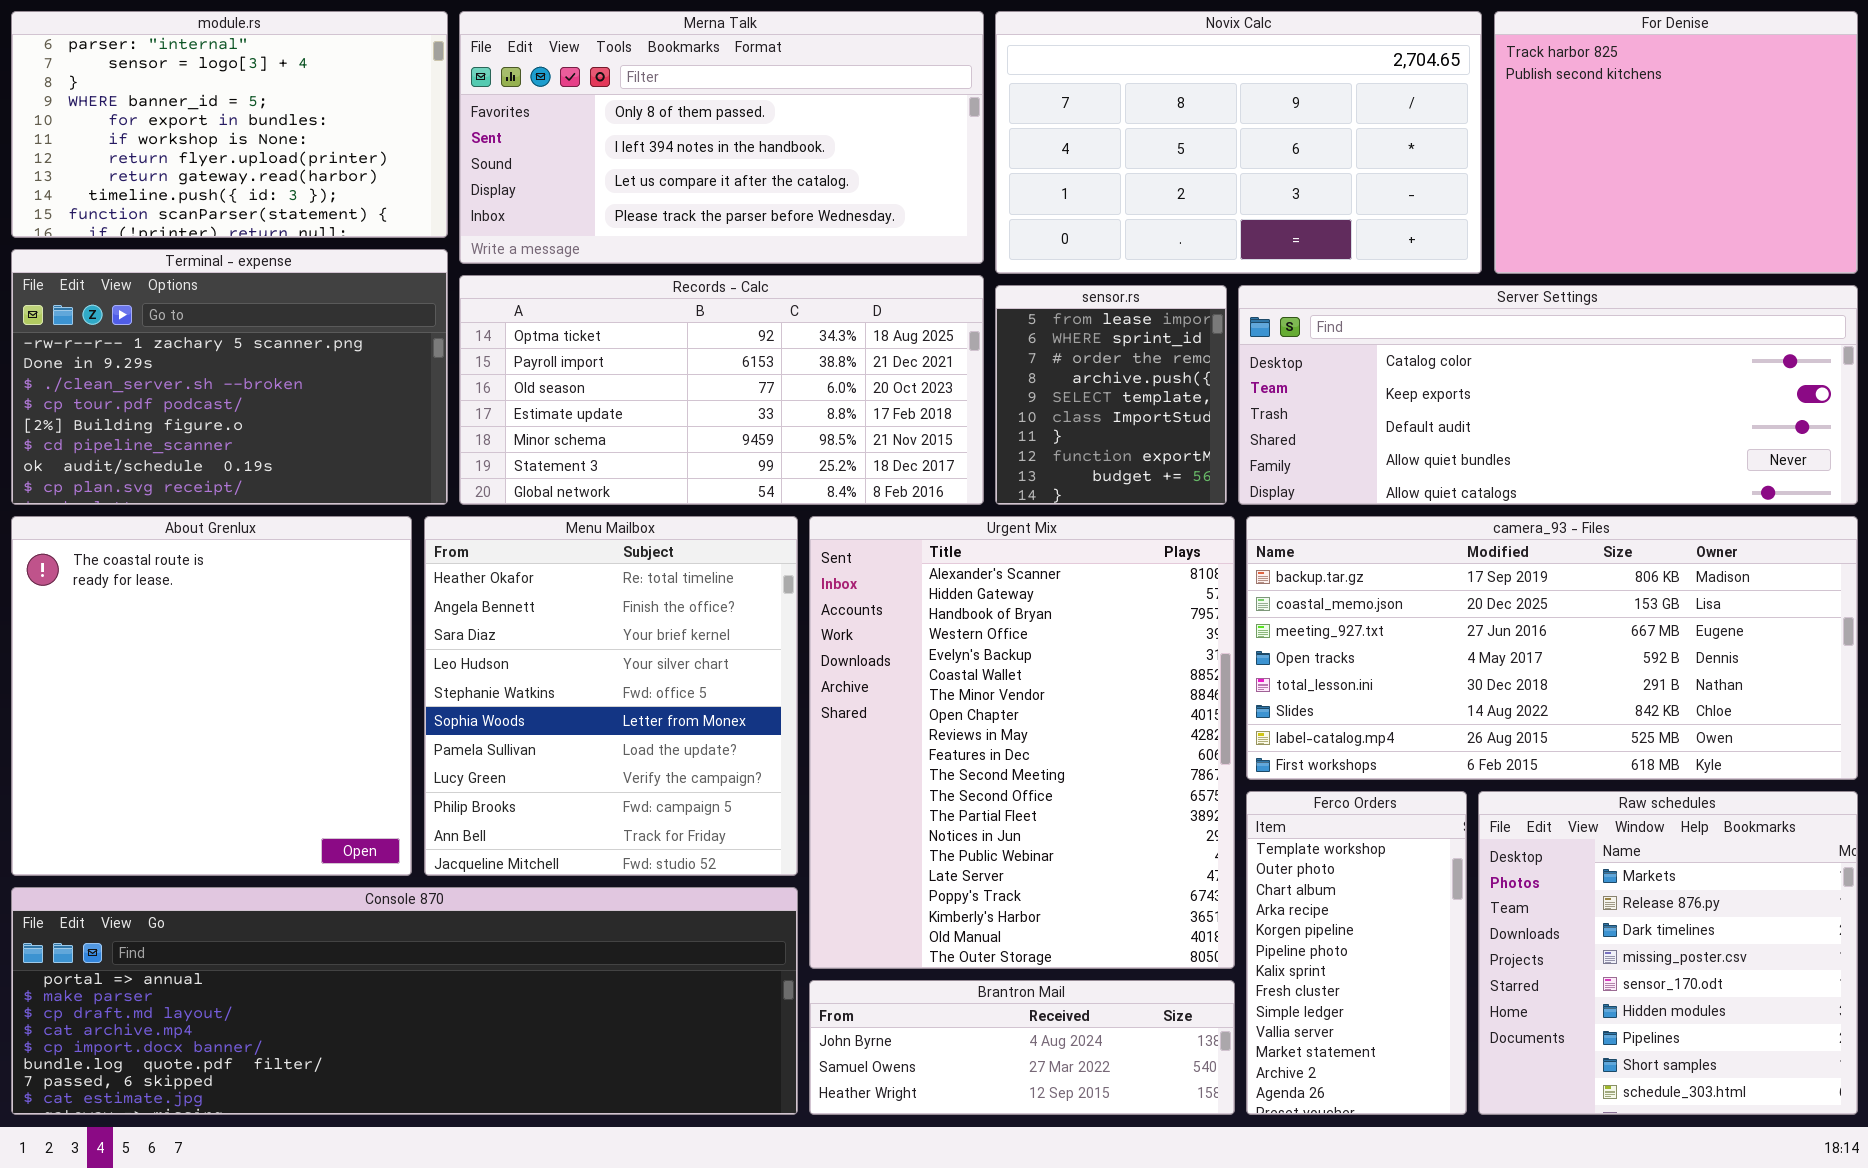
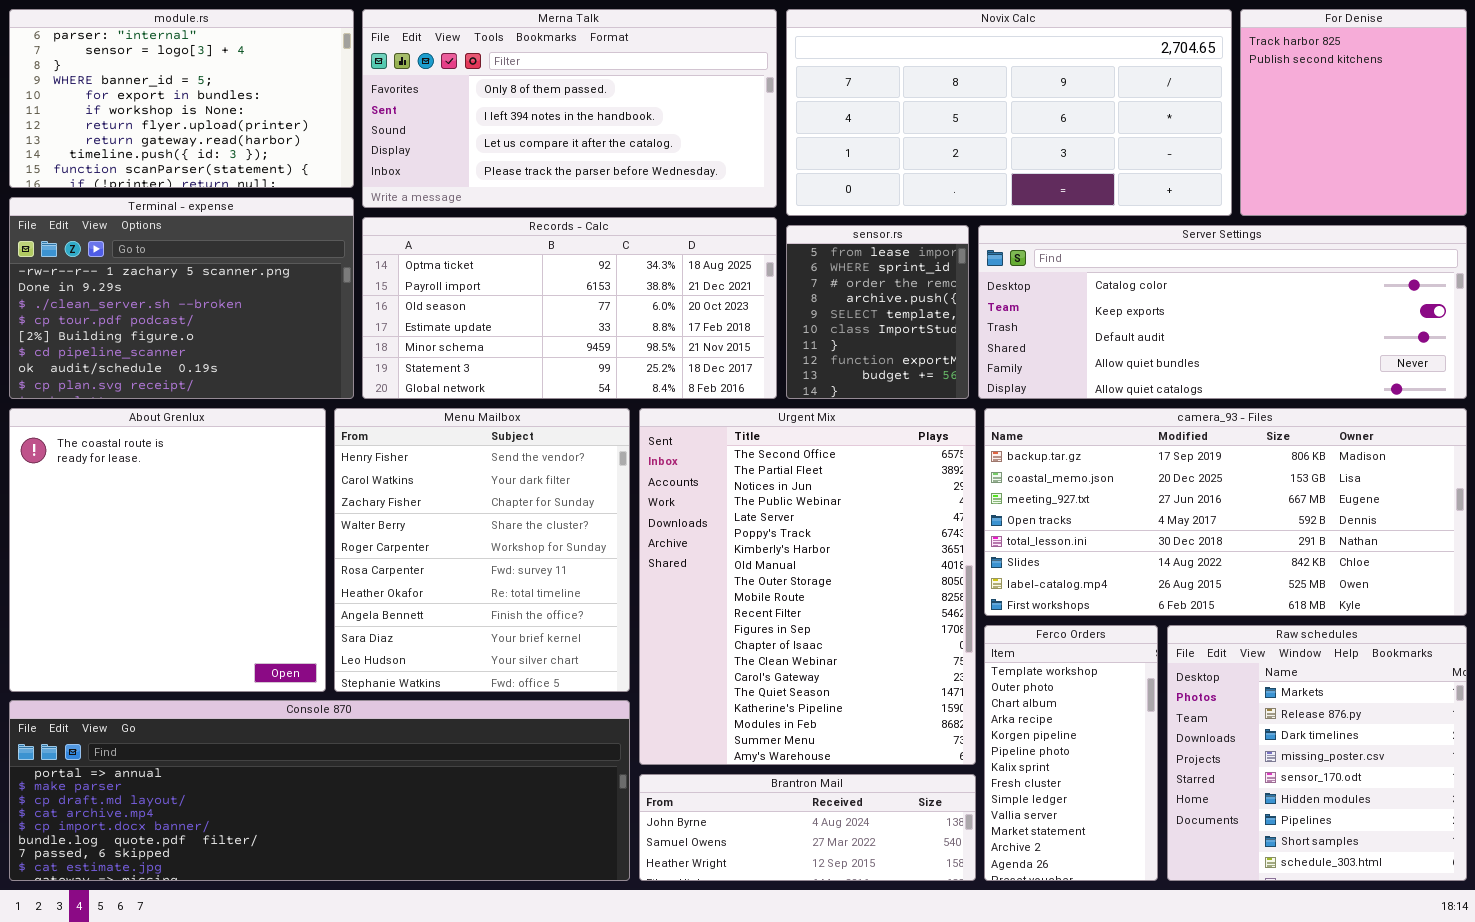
Novix Calc: [995,11,1482,274] -> [786,9,1232,216], resized
For Denise: [1494,11,1858,274] -> [1240,9,1467,216], resized
Menu Mailbox: [424,516,798,876] -> [334,408,630,692], scrolled up 6 rows
Urgent Mix: [809,516,1235,969] -> [639,408,976,765], scrolled down 11 rows

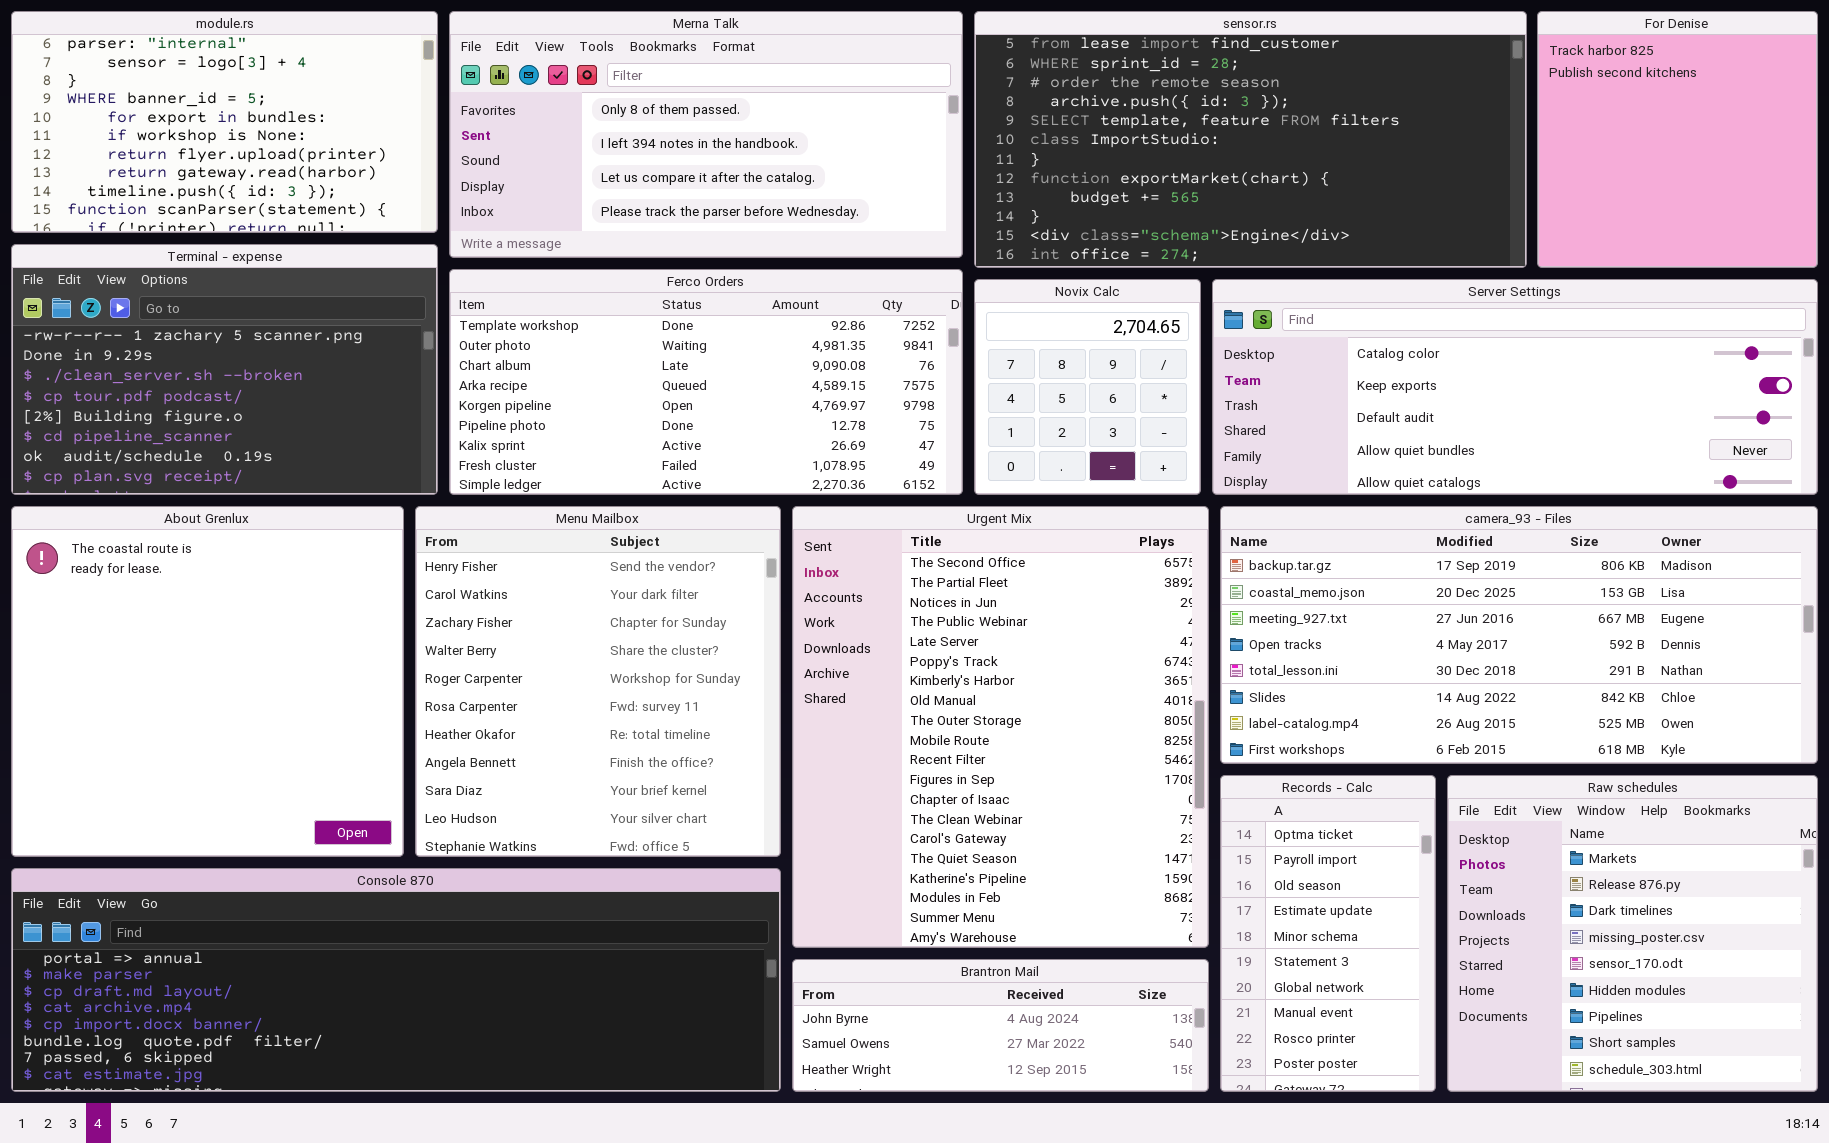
Novix Calc: [786,9,1232,216] -> [974,279,1201,495], moved, resized
Records - Calc: [362,217,777,399] -> [1220,775,1436,1092], moved, resized
sensor.rs: [786,225,969,399] -> [974,11,1527,268], moved, resized
Ferco Orders: [984,625,1158,881] -> [449,269,963,495], moved, resized

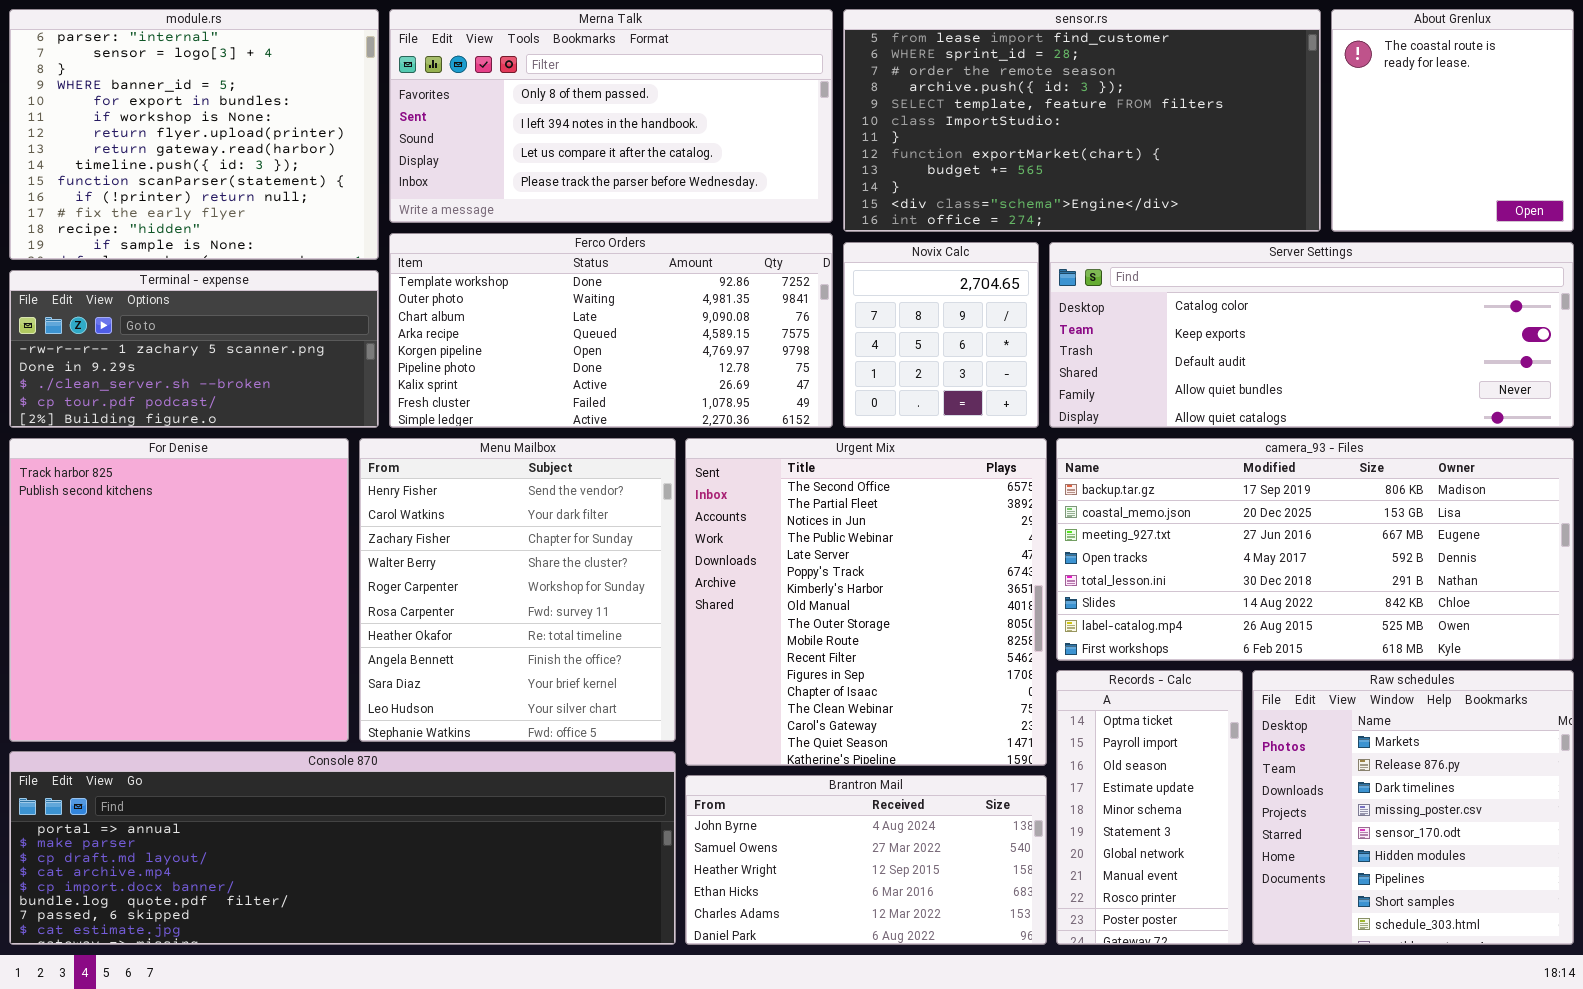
module.rs: [11,11,438,233] -> [9,9,379,260], resized
For Denise: [1537,11,1818,268] -> [9,438,349,742], moved, resized
Terminal - expense: [11,244,438,495] -> [9,270,379,428], resized
About Grenlux: [11,506,404,857] -> [1331,9,1574,232], moved, resized
Urgent Mix: [792,506,1209,948] -> [685,438,1047,766], resized
Brantron Mail: [792,959,1209,1092] -> [685,775,1047,945], resized

